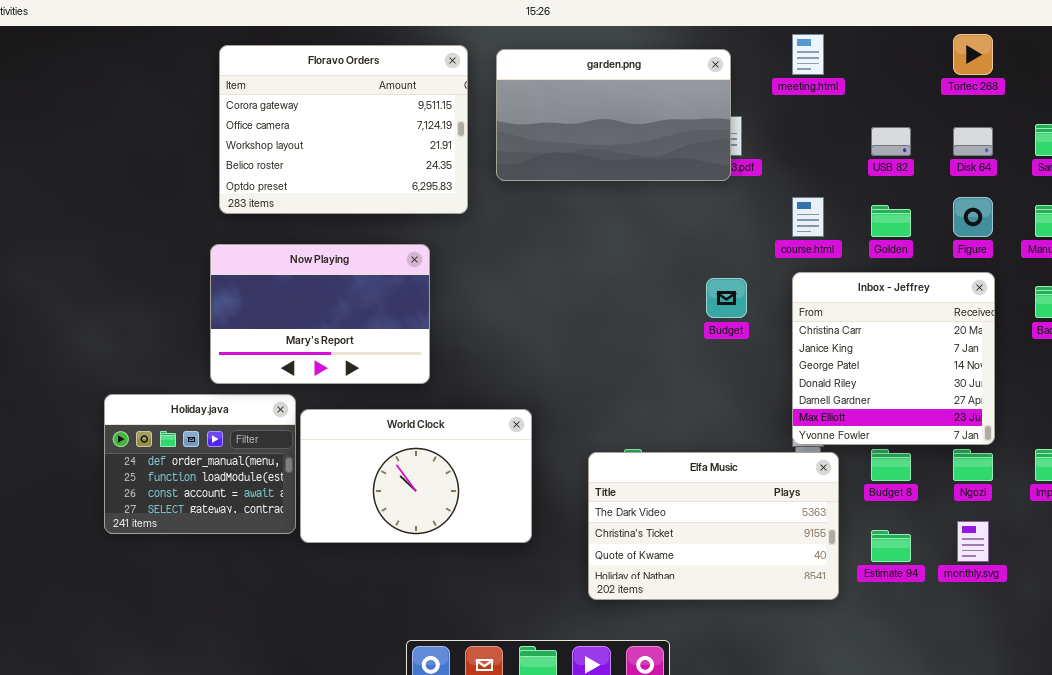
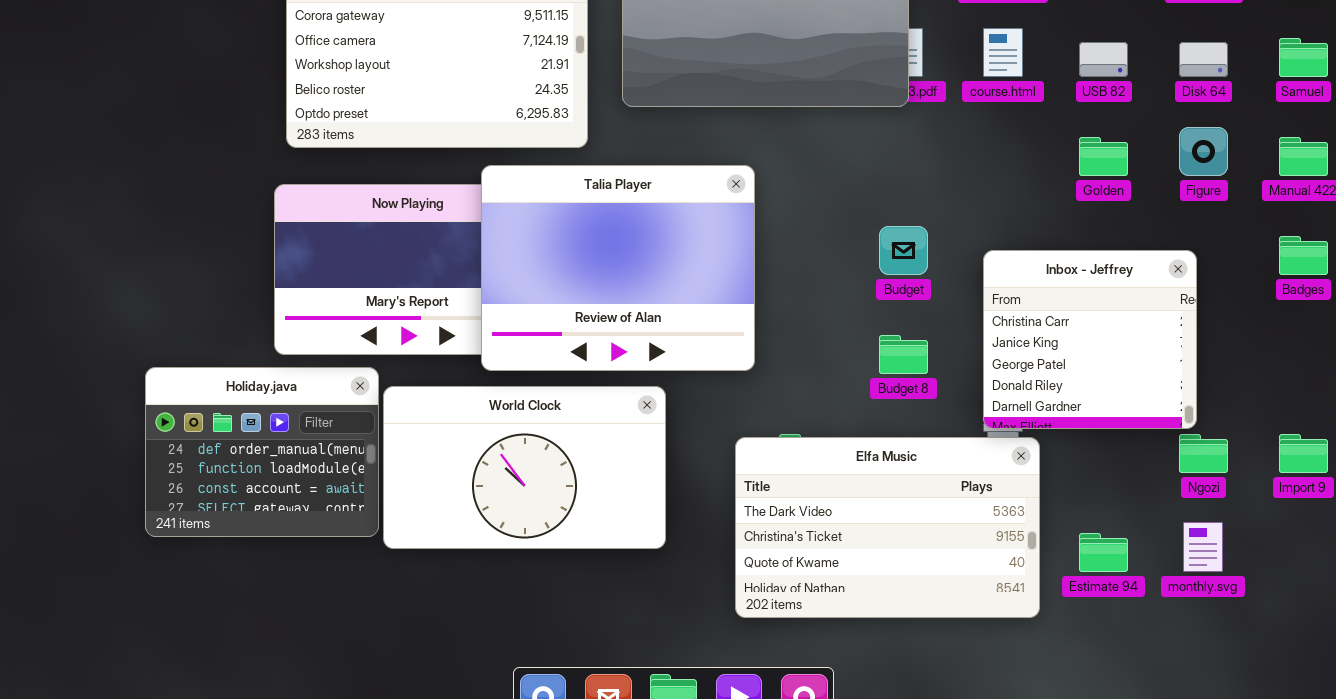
course.html: [792,197,824,237] -> [983,28,1023,77], moved
Talia Player: none -> [481,165,755,371], opened
Inbox - Jeffrey: [792,272,995,445] -> [983,250,1197,429], resized
Budget 8: [871,449,911,481] -> [879,335,928,374], moved

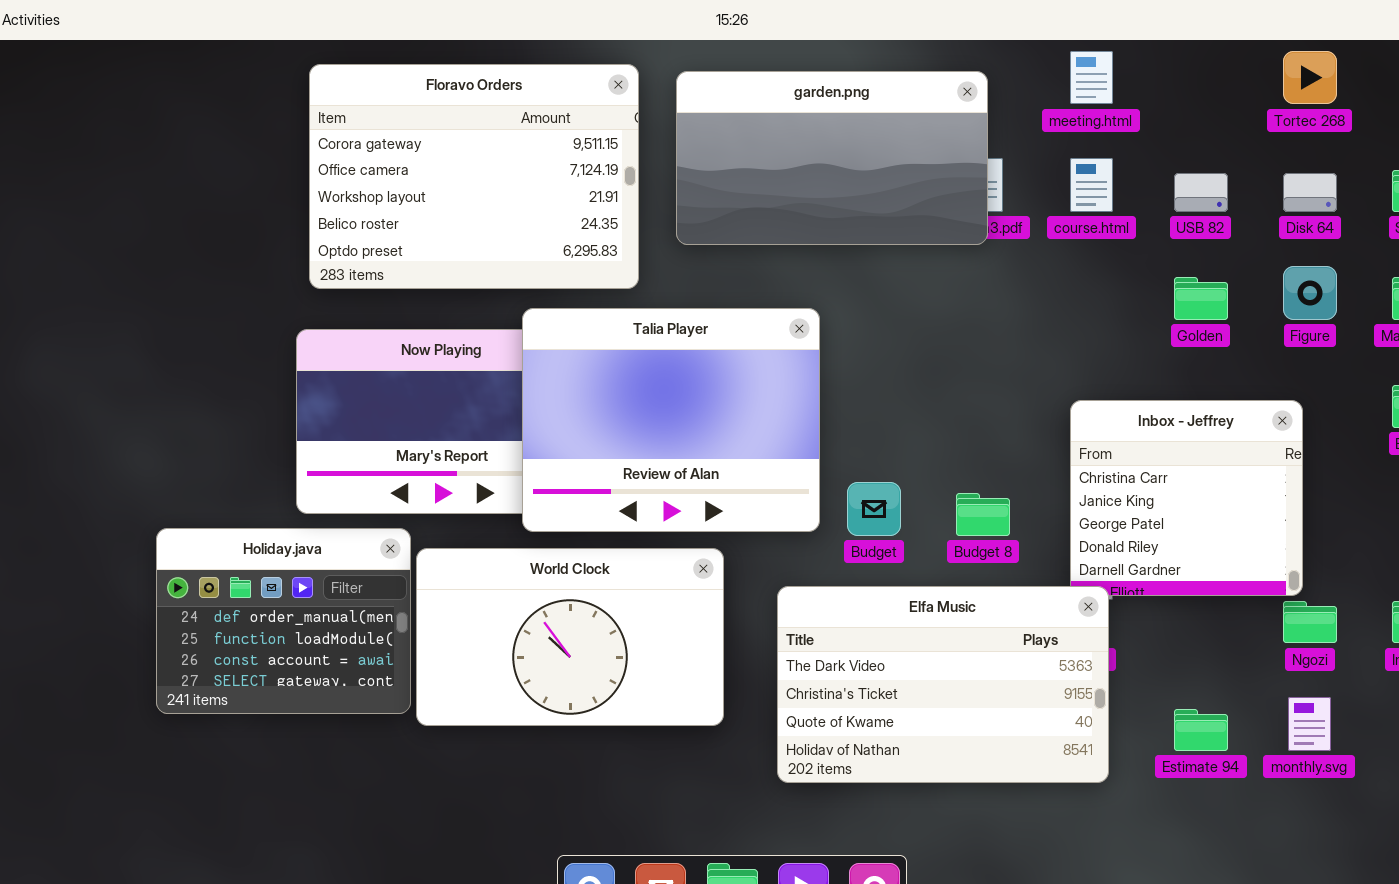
Budget: [879,226,928,275] -> [847,482,901,536], moved
Elfa Music: [735,437,1040,618] -> [777,586,1109,783], moved

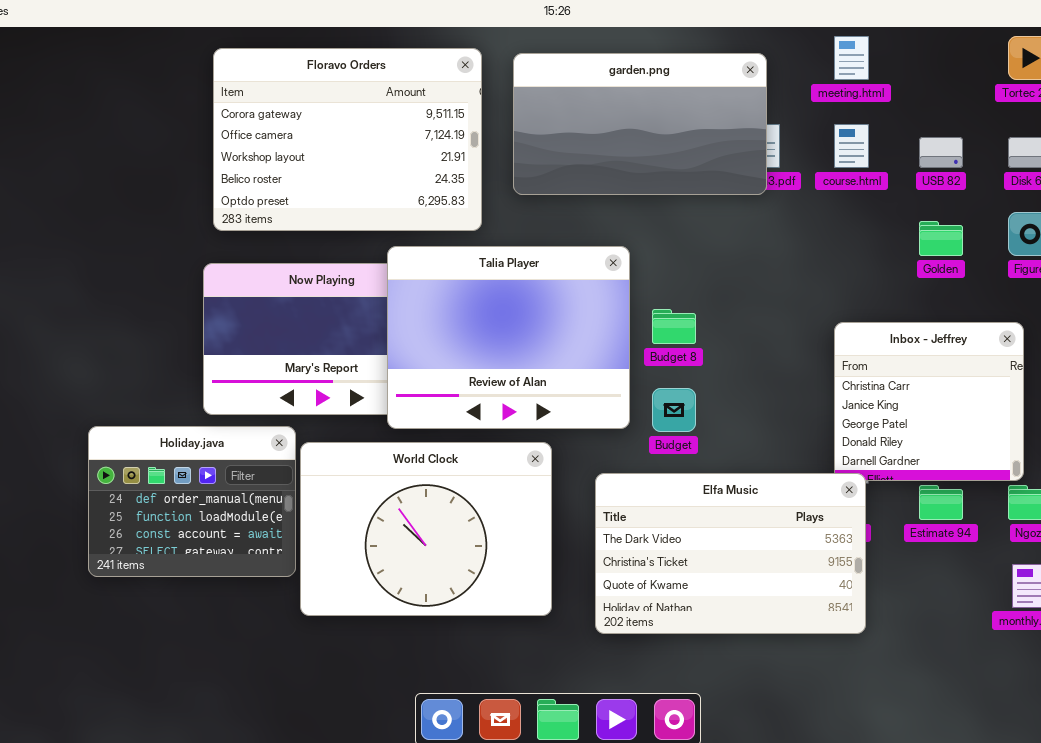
Budget 8: [956,493,1010,536] -> [652,309,696,344], moved
World Clock: [416,548,724,726] -> [300,442,552,616], resized
Estimate 94: [1174,709,1228,751] -> [919,485,963,520], moved

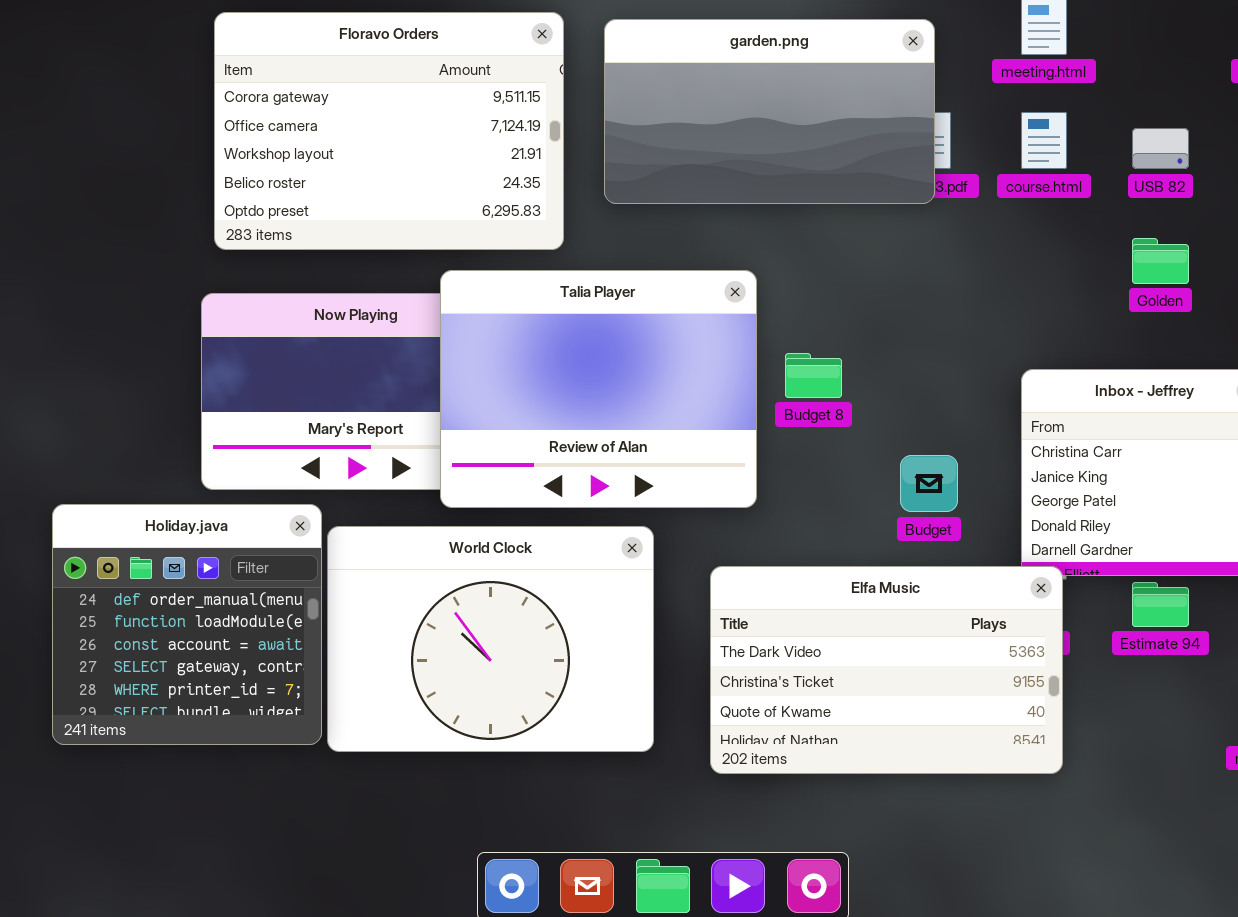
Budget: [652,388,696,432] -> [900,455,958,512], moved
Holiday.java: [88,426,296,577] -> [52,504,322,745], resized

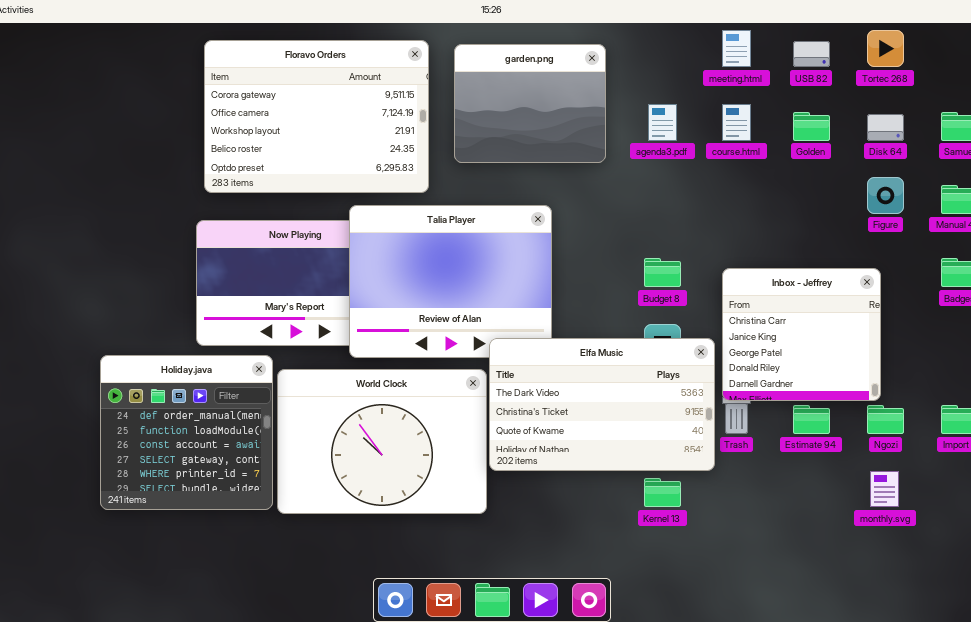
garden.png: [604,19,935,204] -> [454,44,606,163], resized
USB 82: [1132,128,1189,169] -> [793,41,830,67], moved
Golden: [1132,238,1189,284] -> [793,112,830,141], moved
Budget 8: [785,353,842,398] -> [644,258,681,287], moved
Elfa Music: [710,566,1063,774] -> [489,338,715,471], moved

